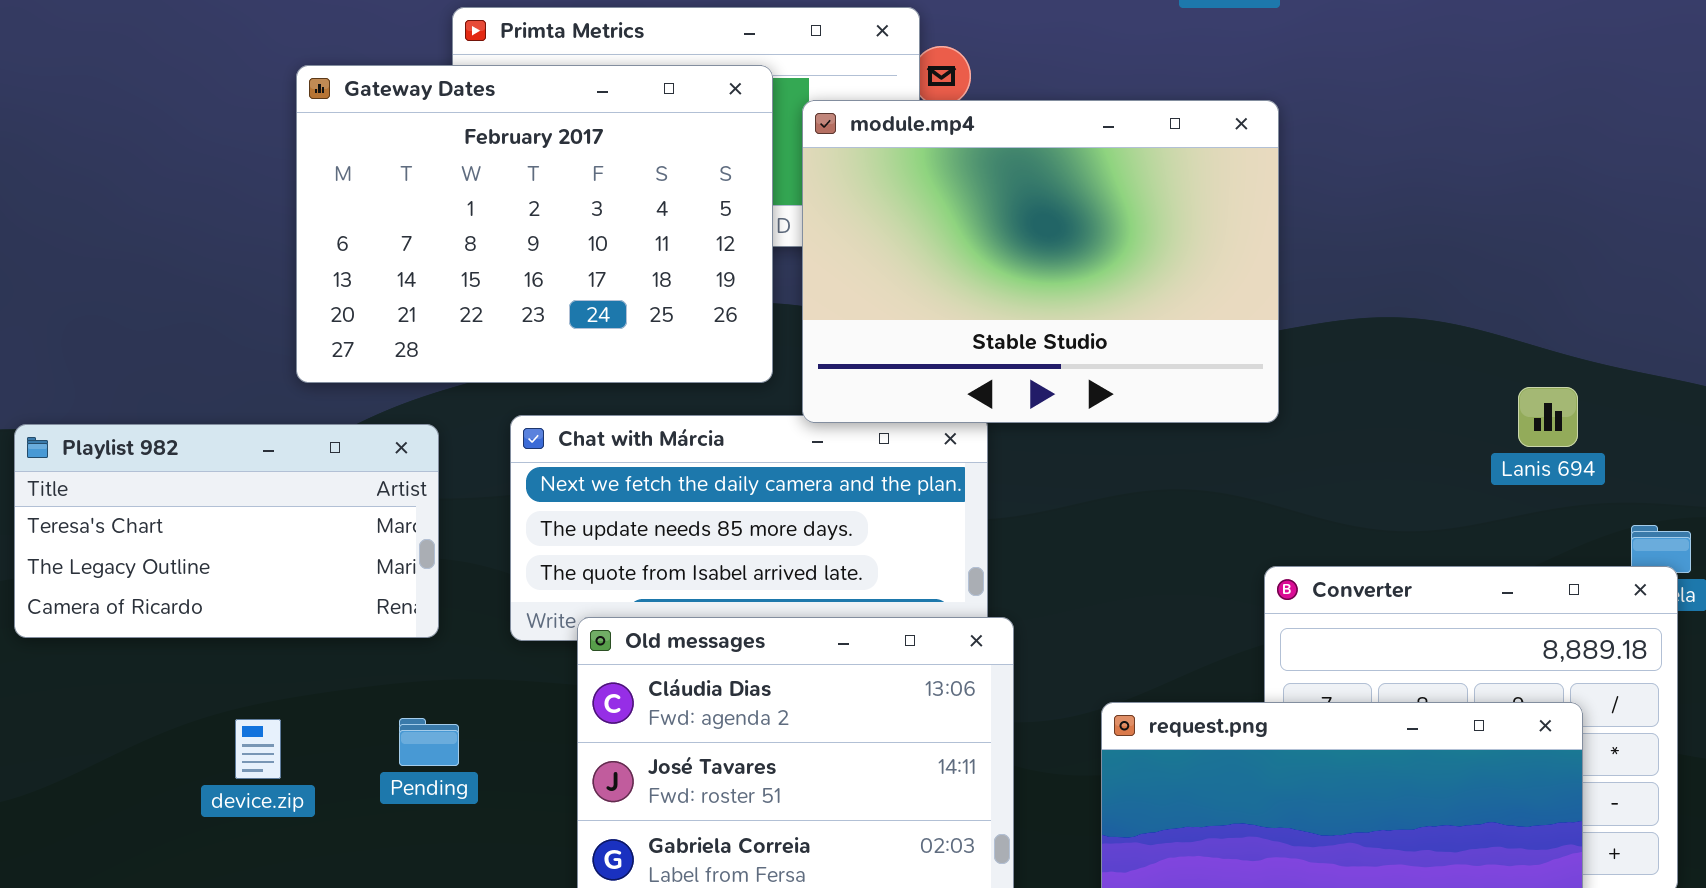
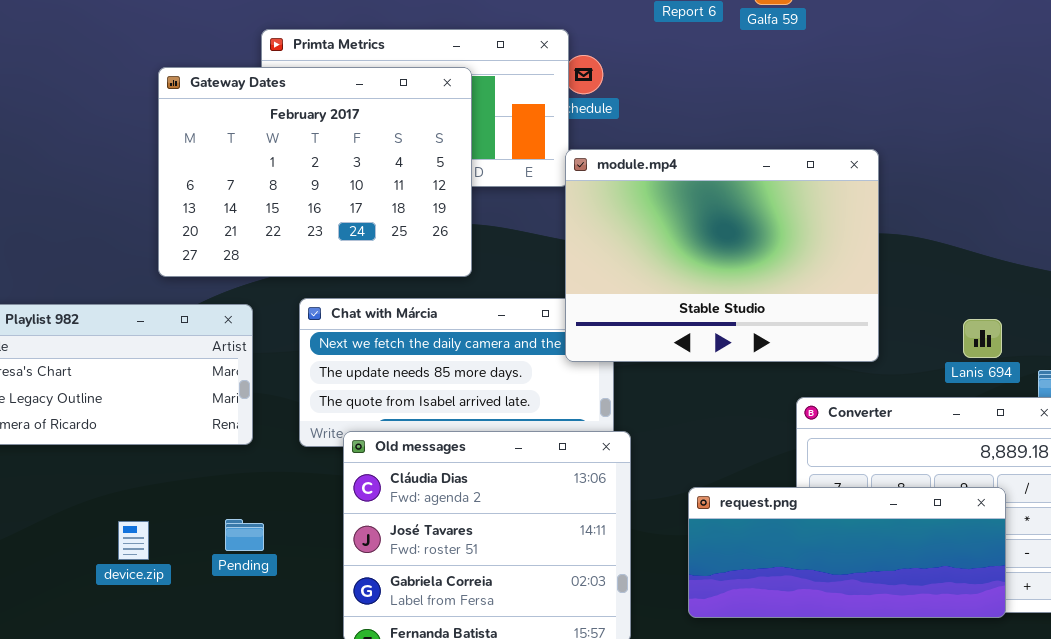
module.mp4: [802,100,1279,423] -> [565,149,879,362], moved
Lanis 694: [1518,387,1578,447] -> [963,319,1002,358], moved
Pending: [399,718,459,766] -> [225,519,264,551], moved
device.zip: [235,719,281,779] -> [118,521,149,560], moved

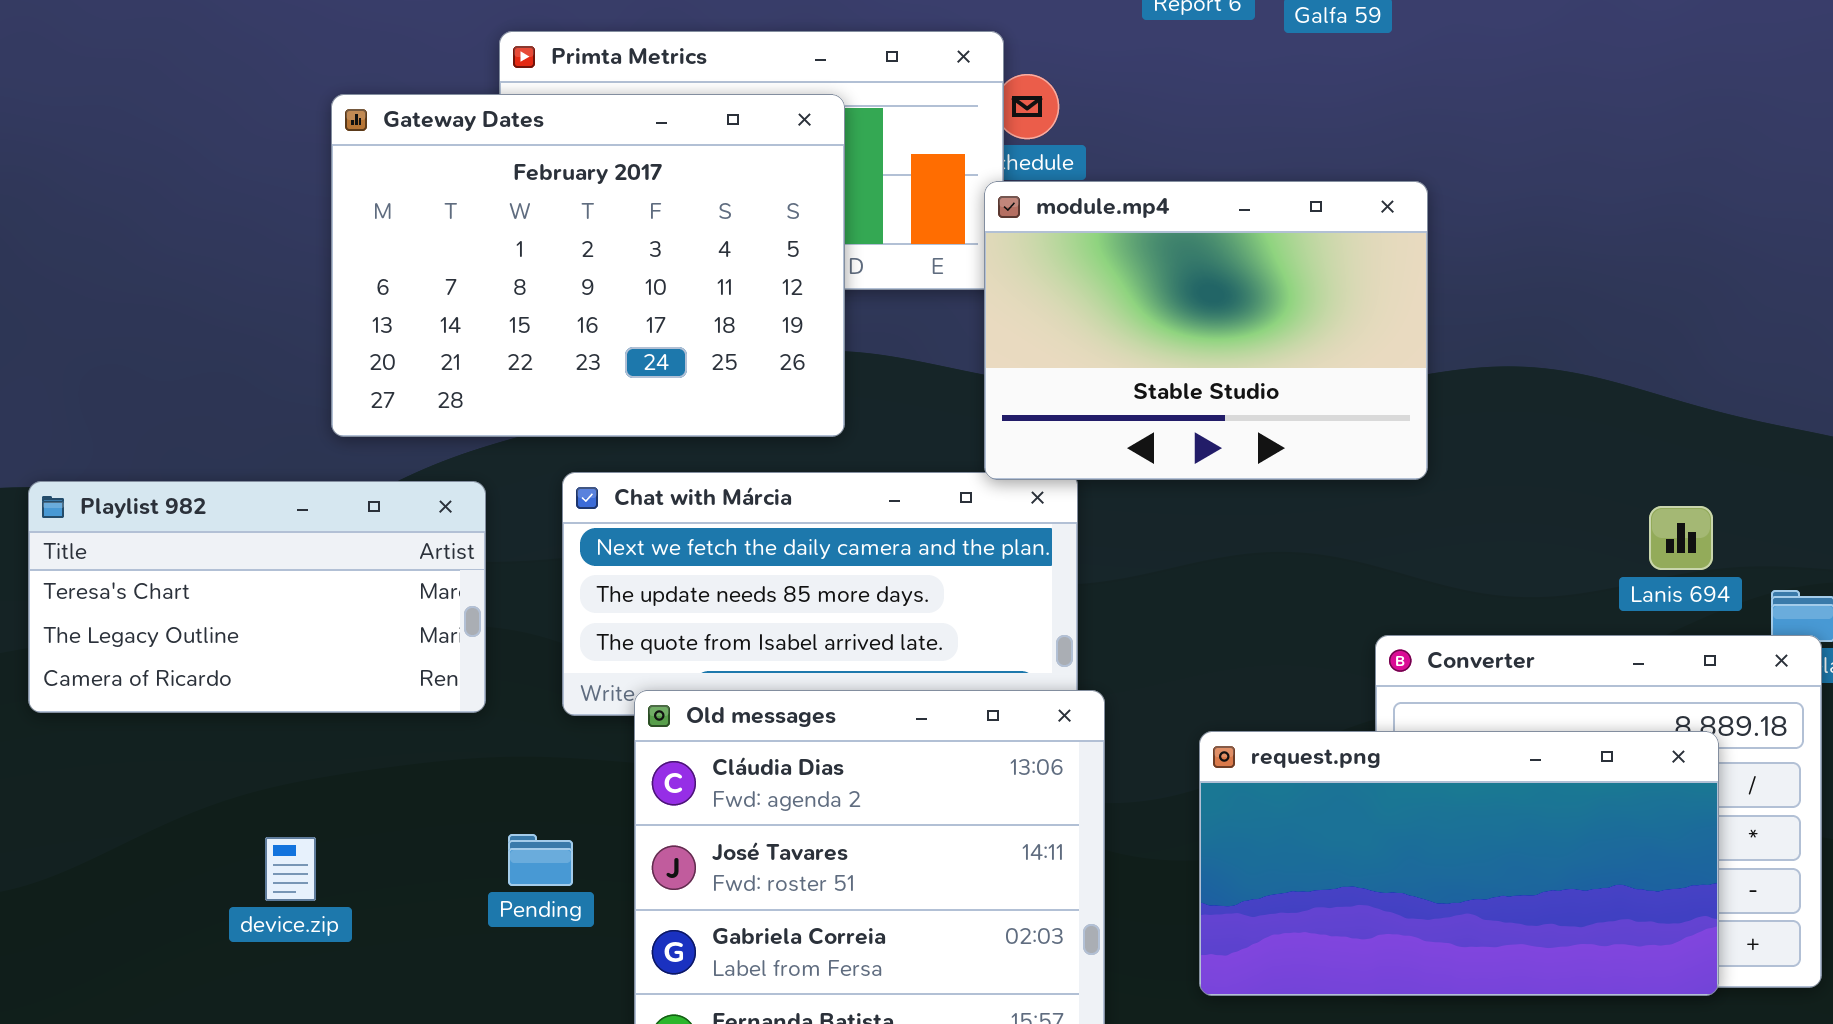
module.mp4: [565,149,879,362] -> [984,181,1428,480], moved, resized
request.png: [688,487,1006,618] -> [1199,731,1719,996], resized
Pending: [225,519,264,551] -> [508,834,573,886], moved

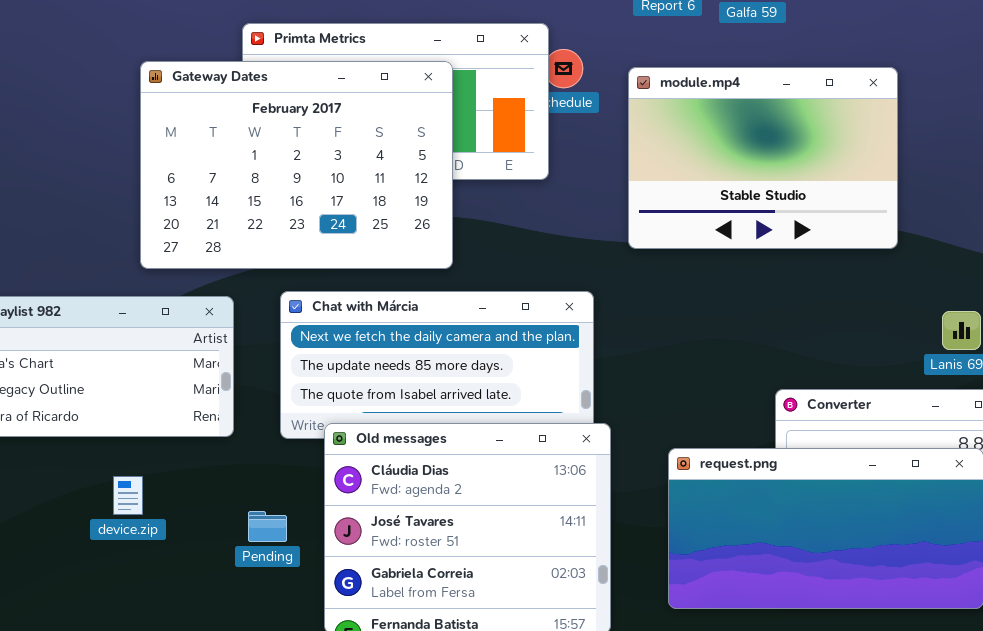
module.mp4: [984,181,1428,480] -> [628,67,898,249], moved
device.zip: [265,837,316,901] -> [113,476,143,515], moved

